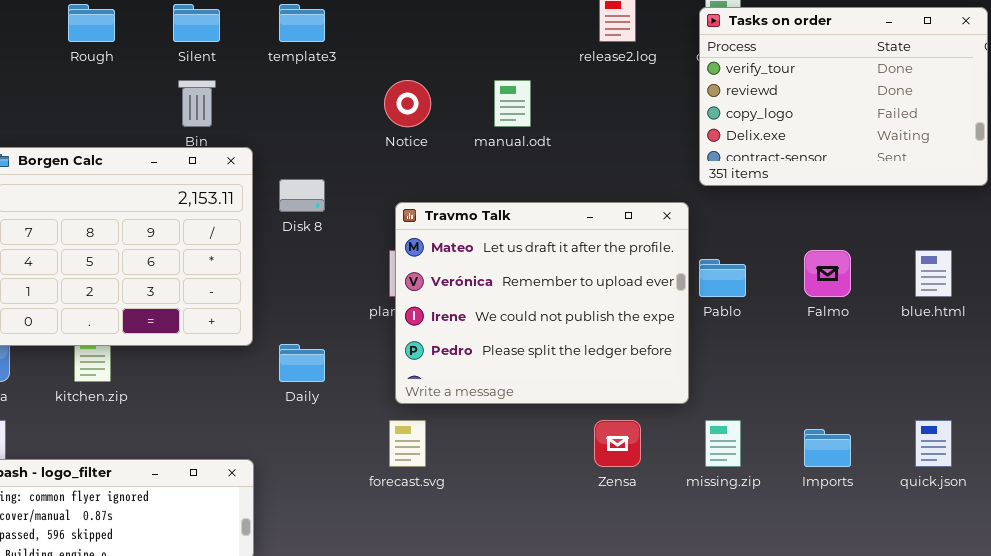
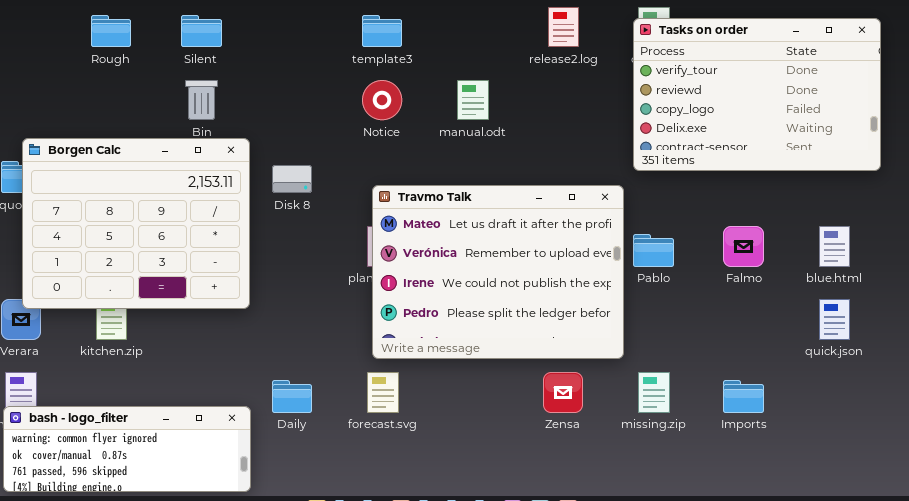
template3: [279,4,325,42] -> [362,15,402,47], moved
Daily: [279,344,325,382] -> [272,380,312,413], moved
quick.json: [915,420,952,467] -> [819,299,850,340], moved

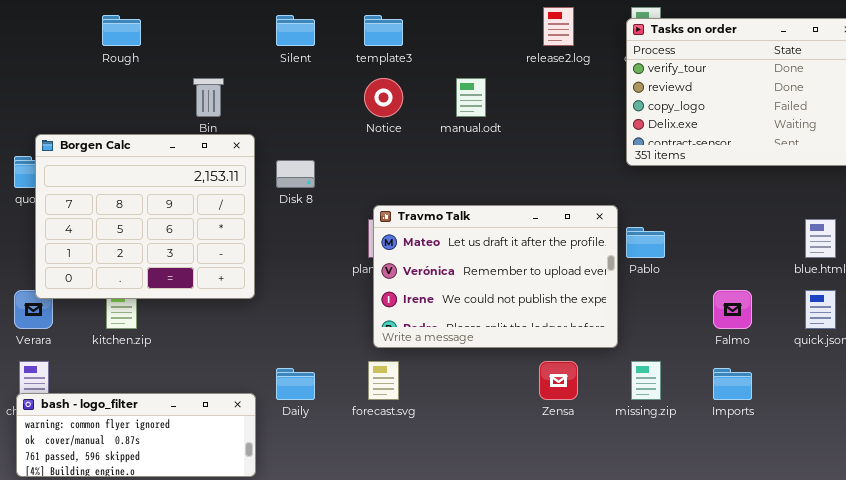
Silent: [181,15,222,47] -> [276,15,315,46], moved
Travmo Talk: [372,185,624,359] -> [373,205,618,348], resized
Falmo: [723,226,764,267] -> [713,290,752,329], moved

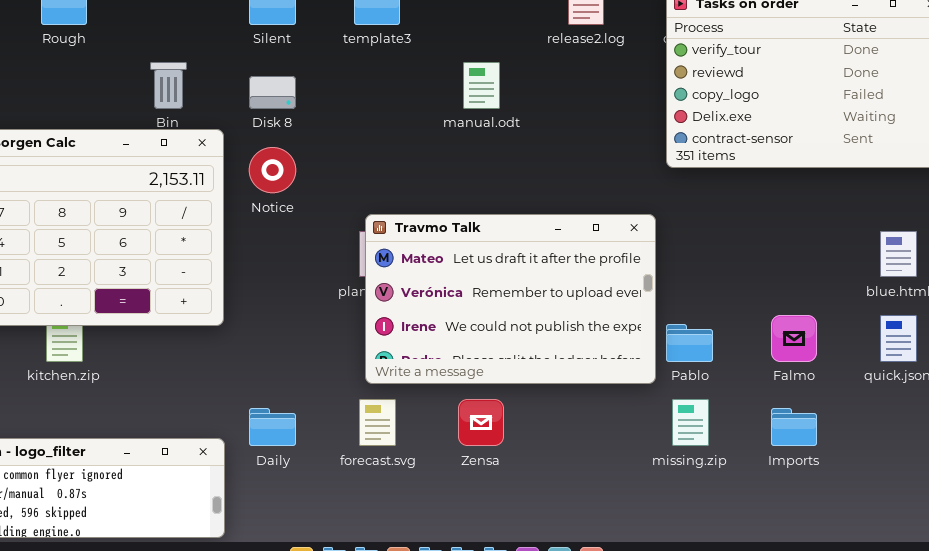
Notice: [364,78,403,117] -> [249,147,296,193], moved
Disk 8: [276,160,315,188] -> [249,76,296,109], moved
Pablo: [626,227,665,258] -> [666,324,713,362], moved
Zensa: [539,361,578,400] -> [458,399,504,446], moved

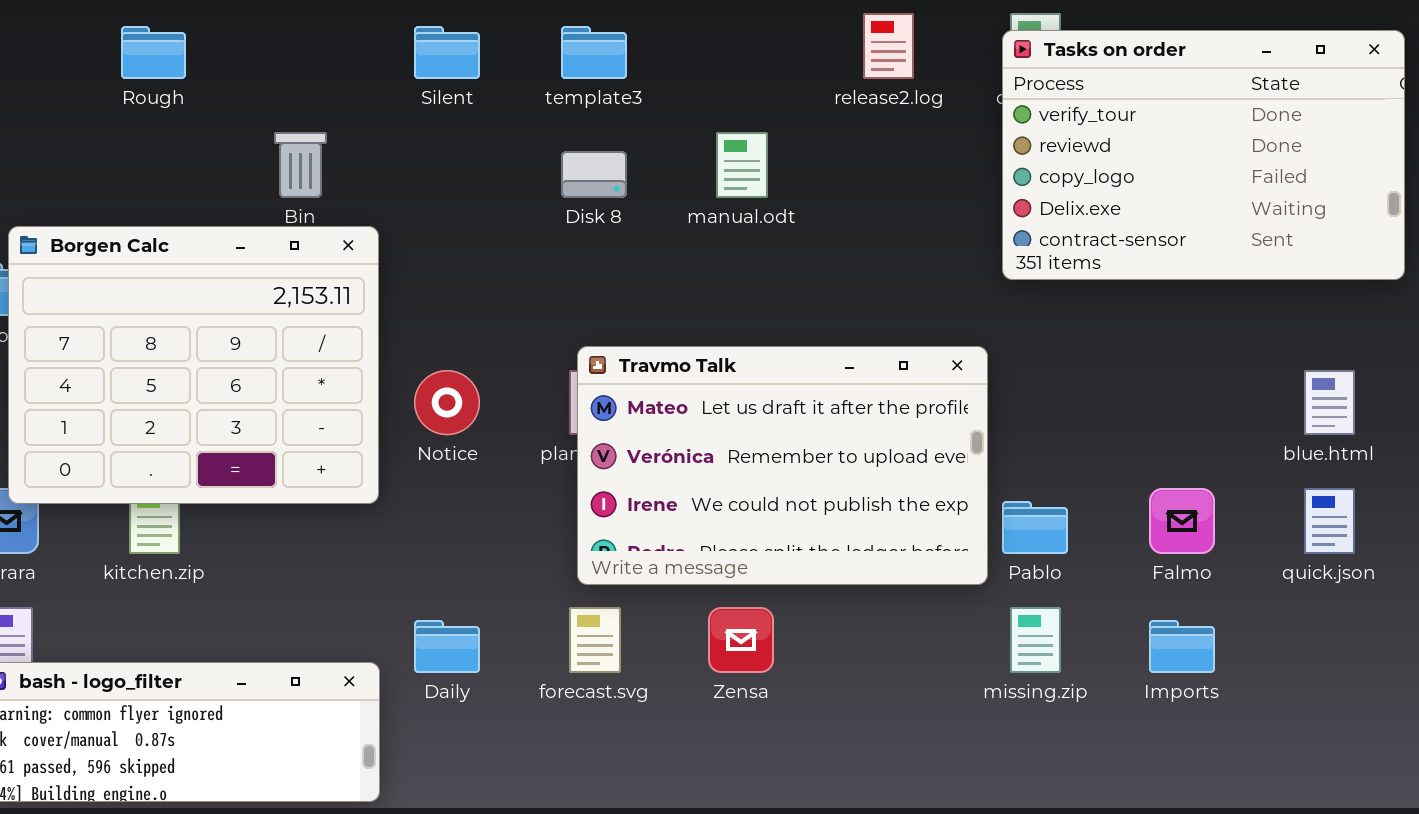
Disk 8: [249,76,296,109] -> [561,151,627,198], moved
Notice: [249,147,296,193] -> [414,370,480,435], moved

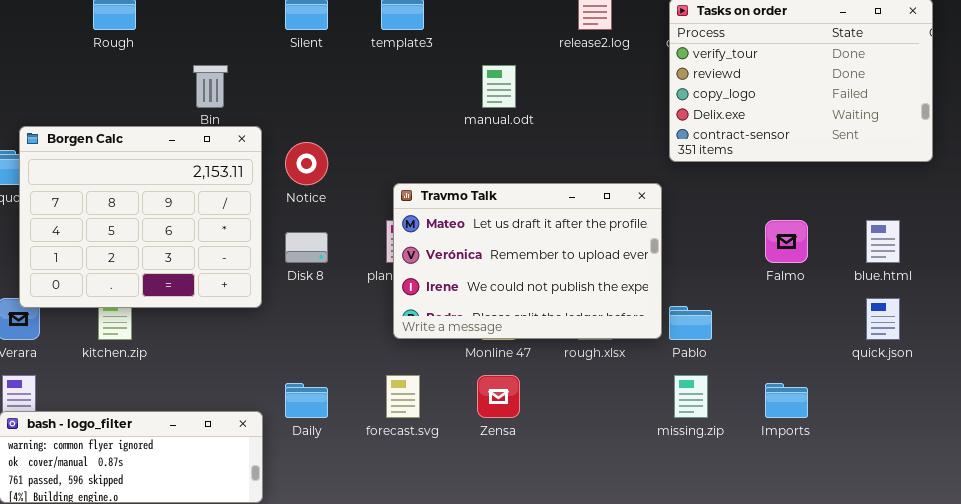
Disk 8: [561,151,627,198] -> [285,232,328,263], moved
Travmo Talk: [577,346,988,585] -> [393,183,662,339], moved
Notice: [414,370,480,435] -> [285,142,328,185], moved
Falmo: [1149,488,1215,554] -> [765,220,808,263], moved

